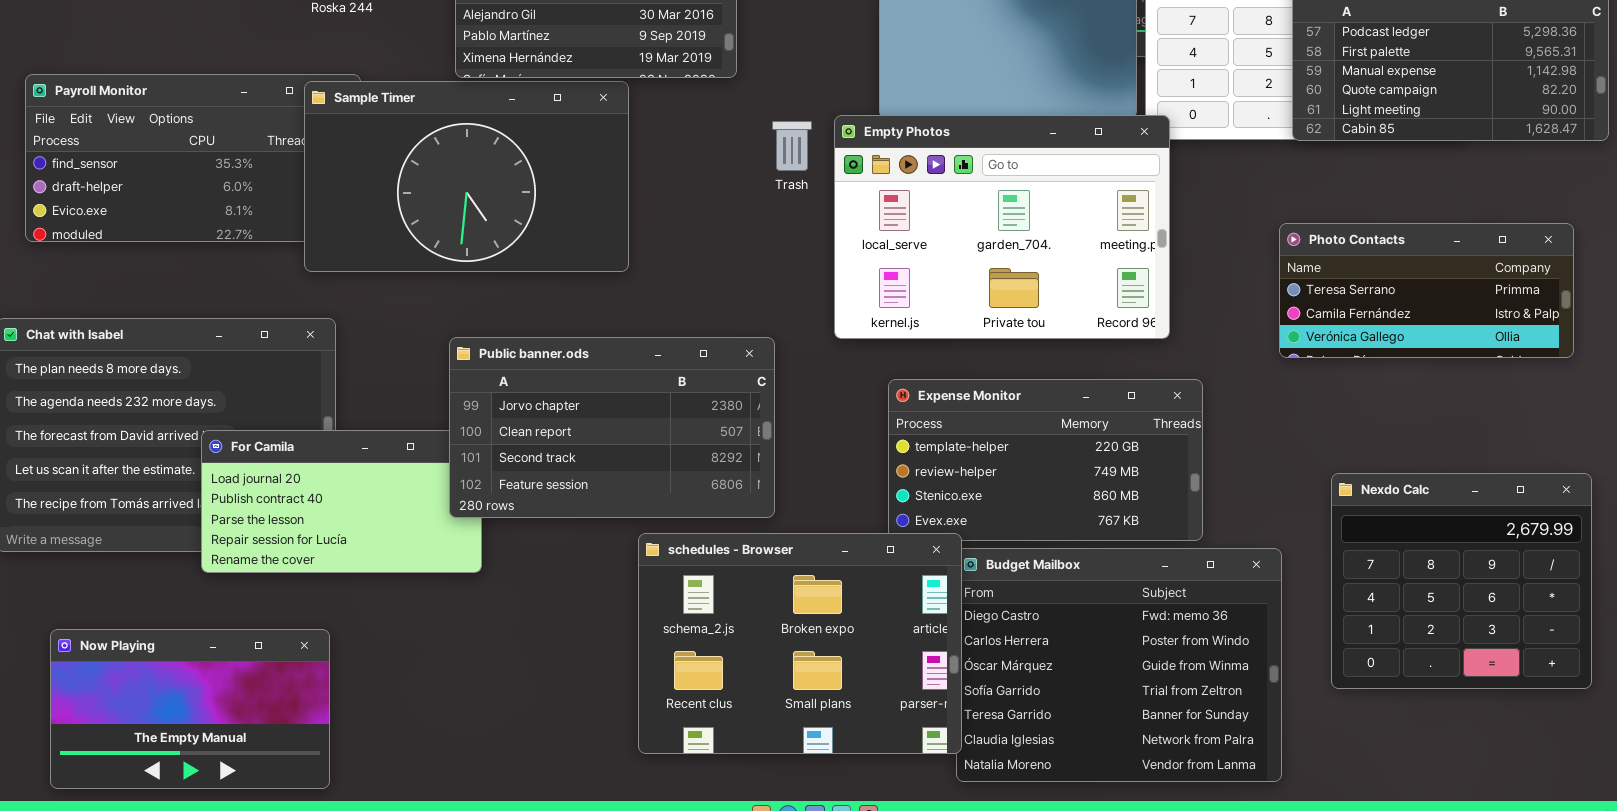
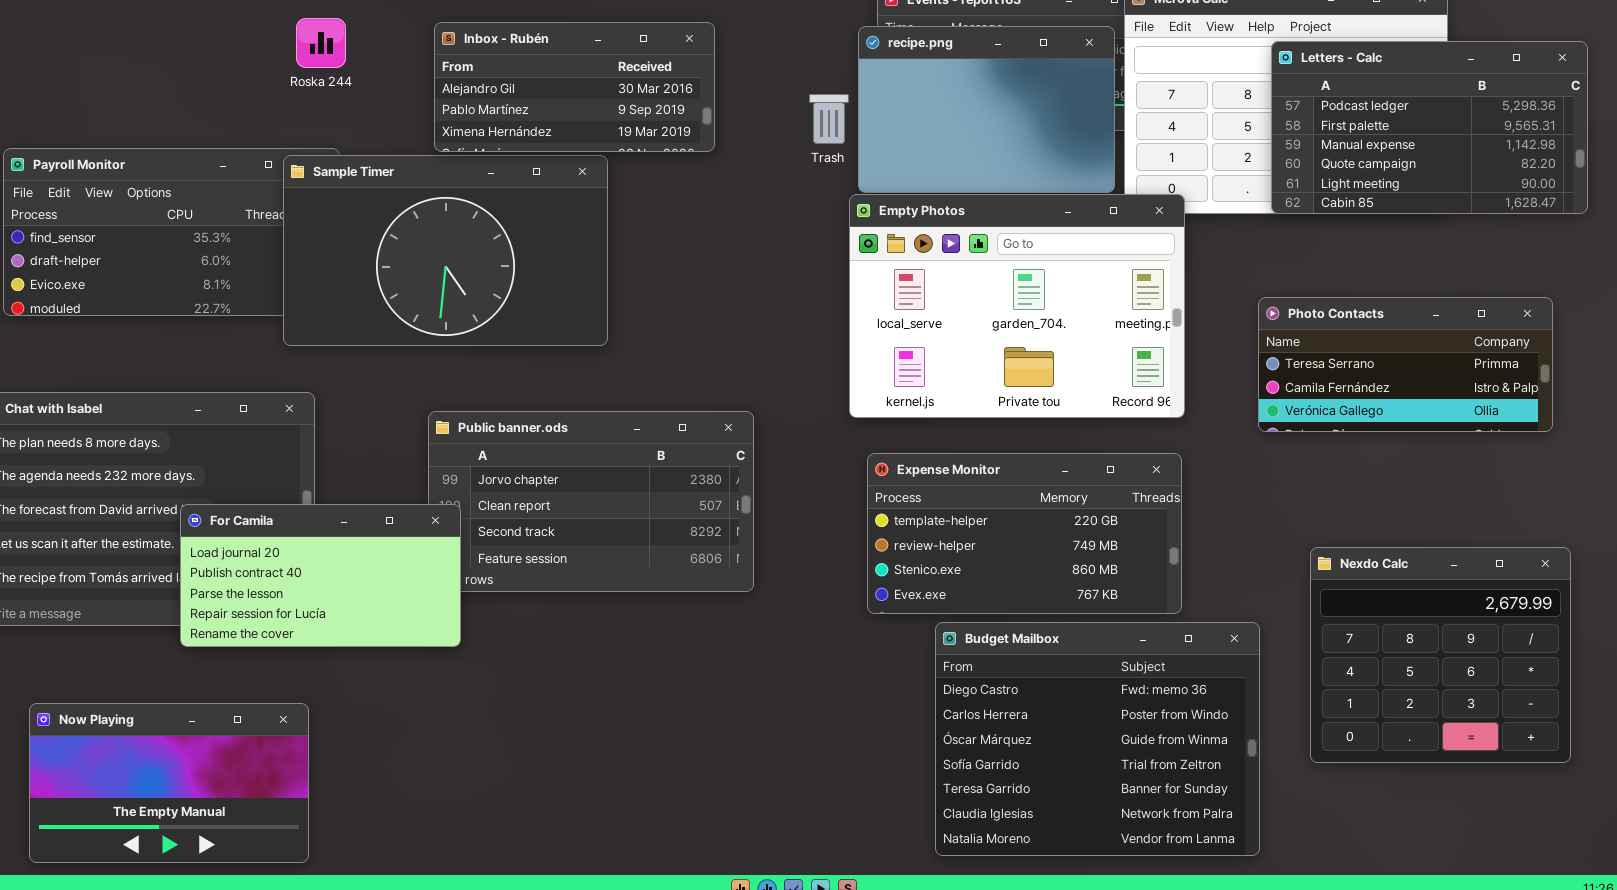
Empty Photos: [834,115,1170,339] -> [849,194,1185,418], moved
Trash: [772,121,812,171] -> [809,94,849,144], moved
For Camila: [201,430,482,573] -> [180,504,461,647], raised
schedules - Browser: [638,533,962,754] -> none, closed

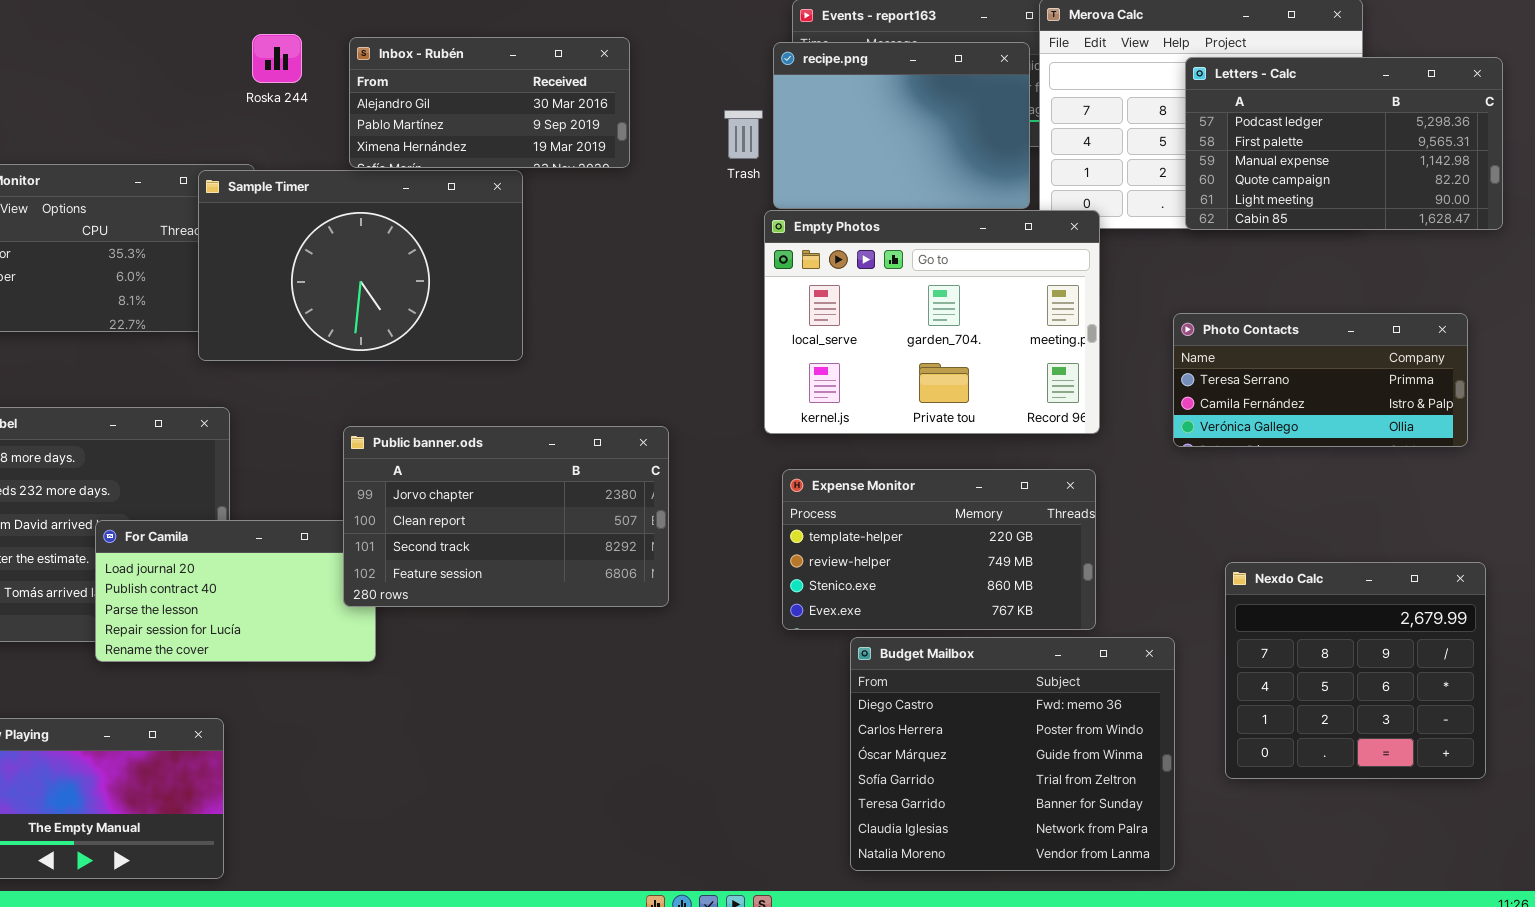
Roska 244: [296,18,346,68] -> [252,34,302,83], moved
Public banner.ods: [428,411,754,592] -> [343,426,669,607], raised

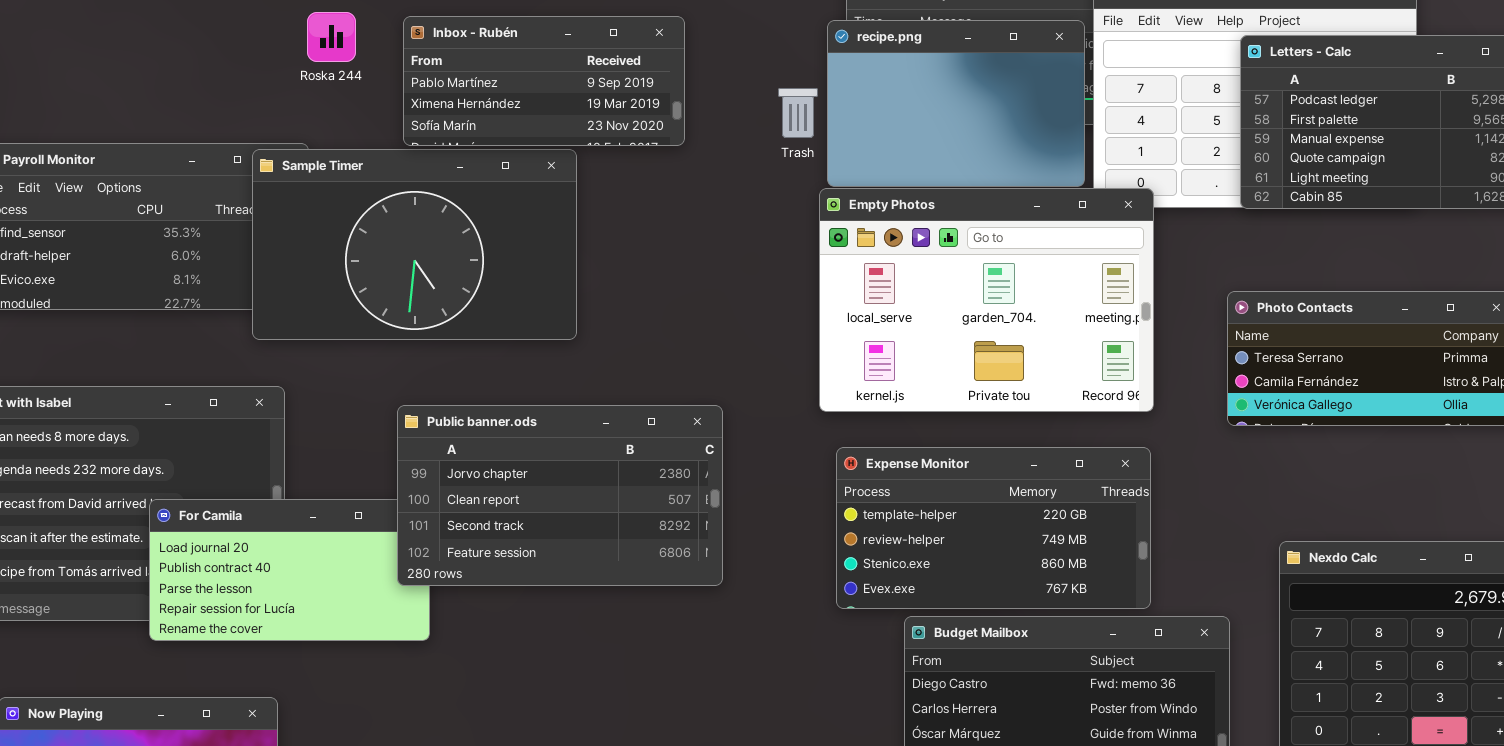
Inbox - Rubén: [349,37,630,168] -> [403,16,685,146], scrolled down 1 row

